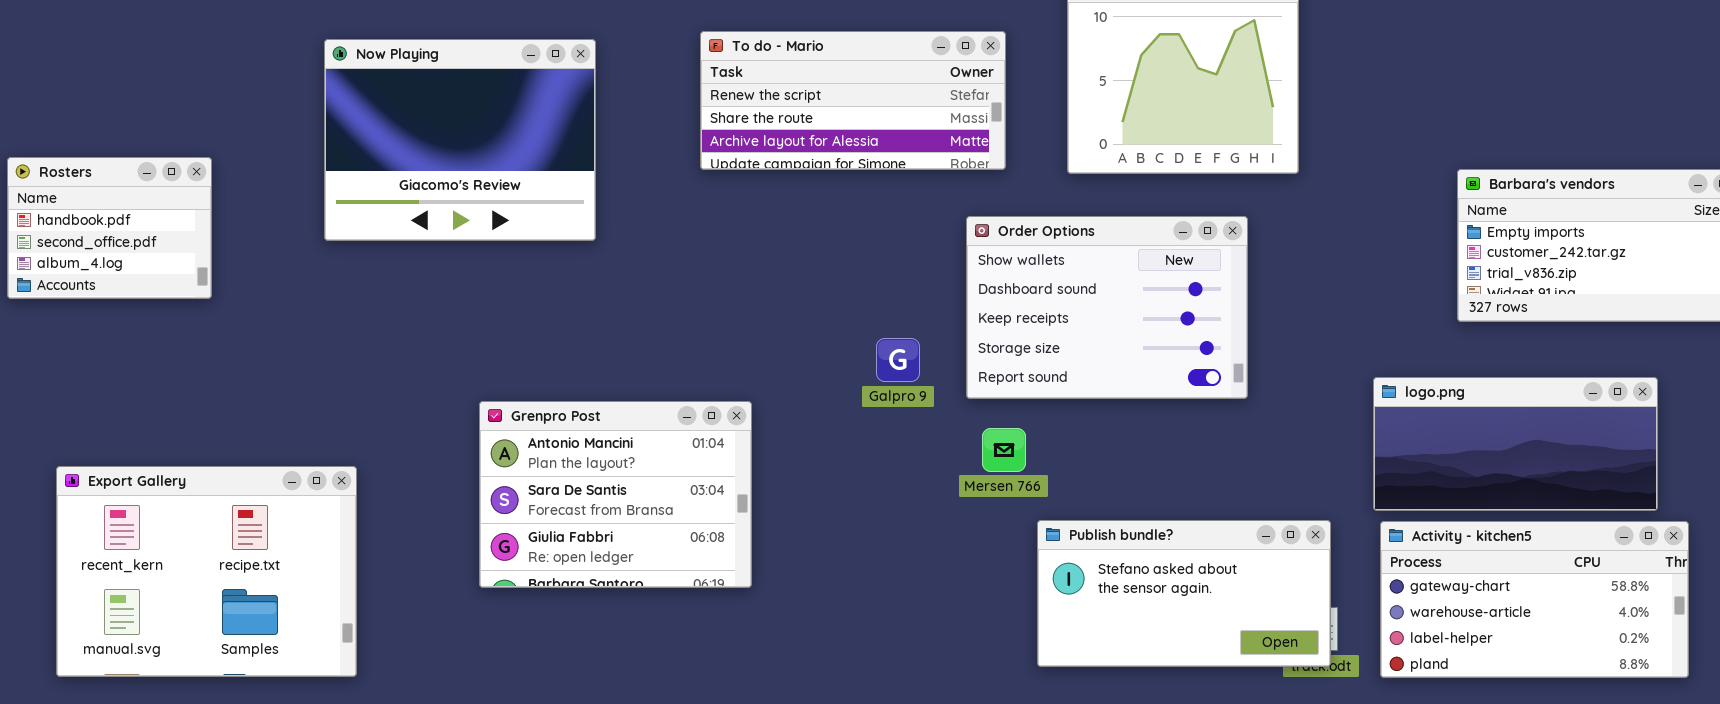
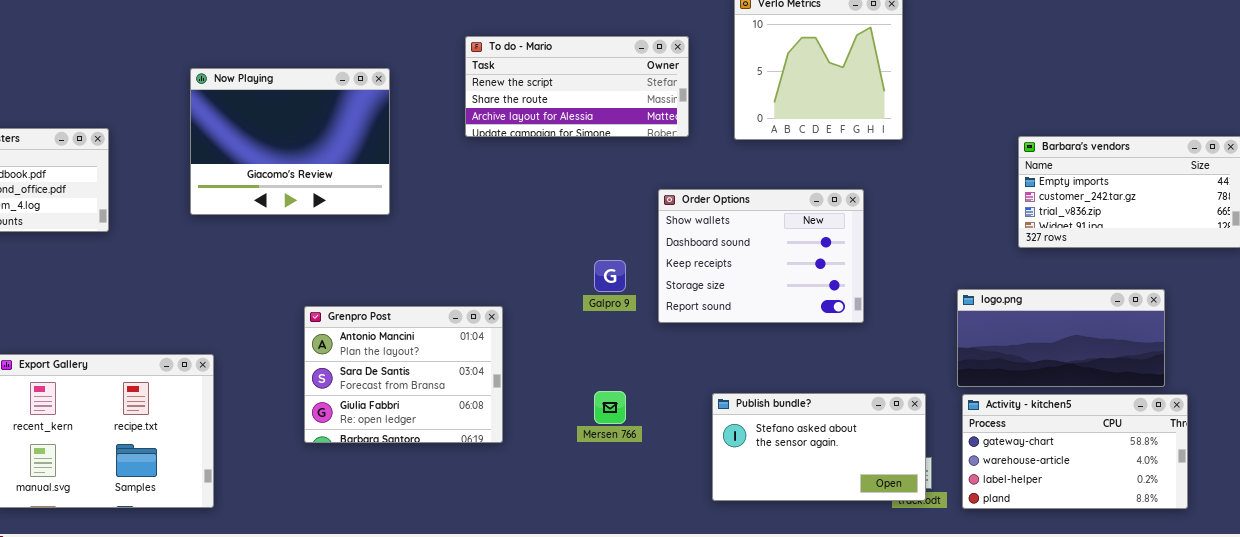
Now Playing: [324,39,596,241] -> [190,68,390,215], moved
Order Options: [966,216,1248,399] -> [658,189,864,323], moved
Mersen 766: [982,428,1026,472] -> [594,391,626,424], moved

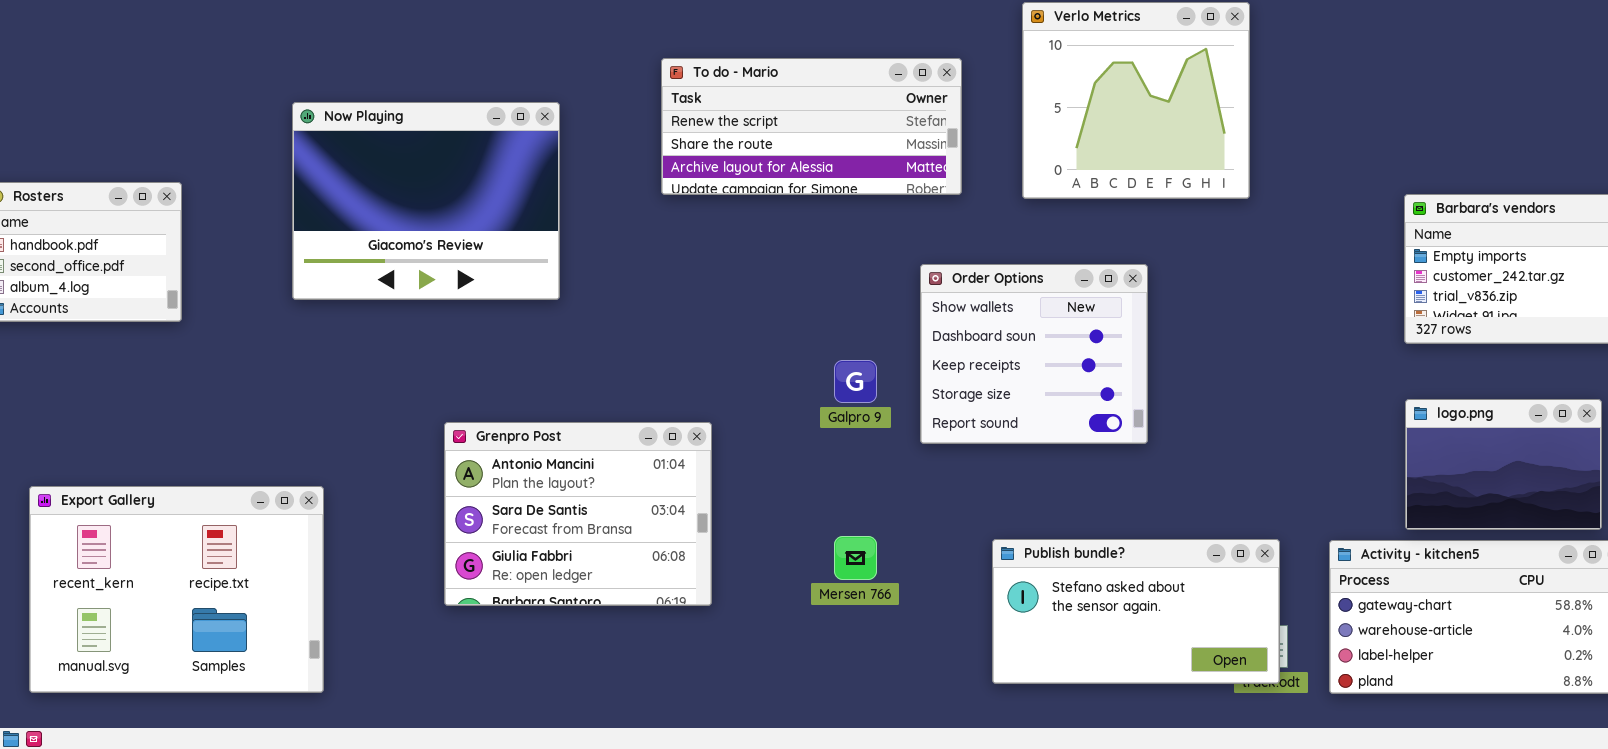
Order Options: [658,189,864,323] -> [920,264,1148,444], resized
logo.png: [957,289,1165,387] -> [1405,399,1602,530], resized

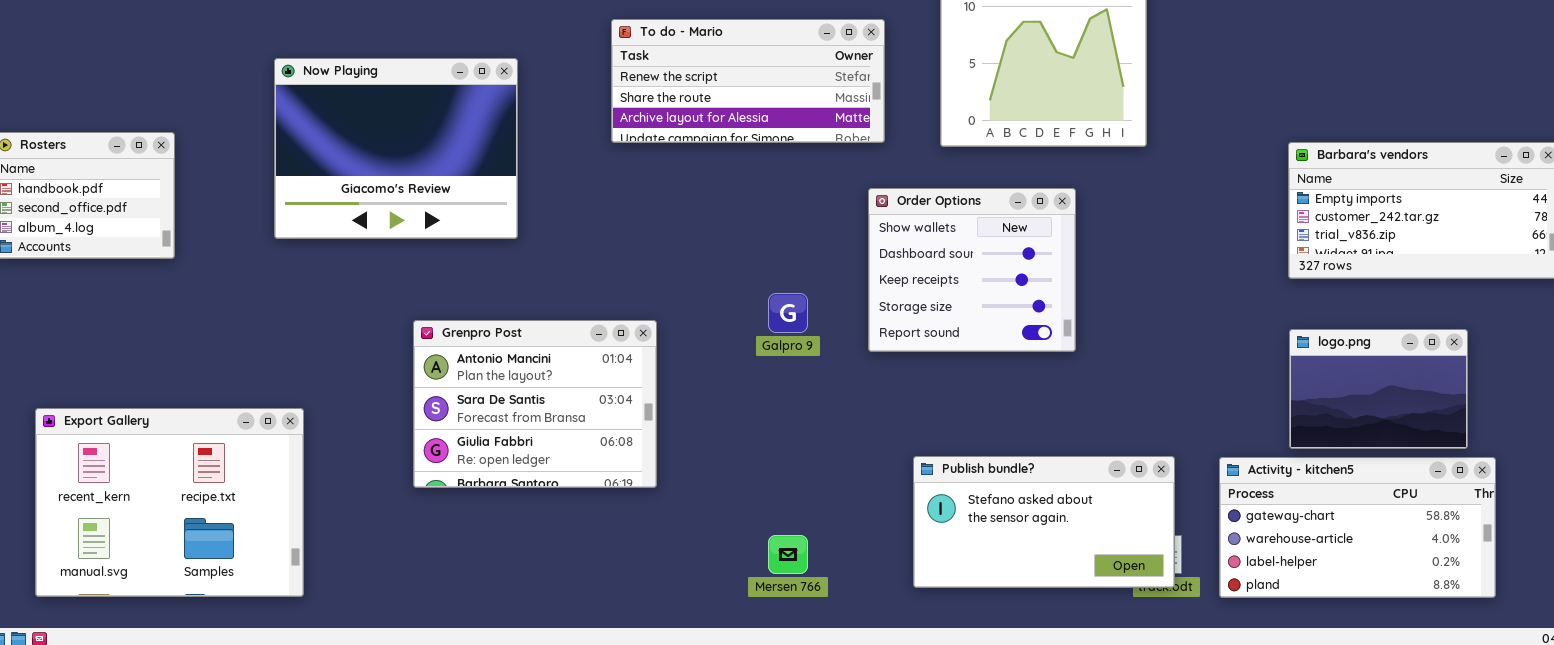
Order Options: [920,264,1148,444] -> [868,188,1076,352], moved
Grenpro Post: [444,422,712,606] -> [413,320,657,488], moved
Mersen 766: [834,536,877,580] -> [768,535,808,574], moved

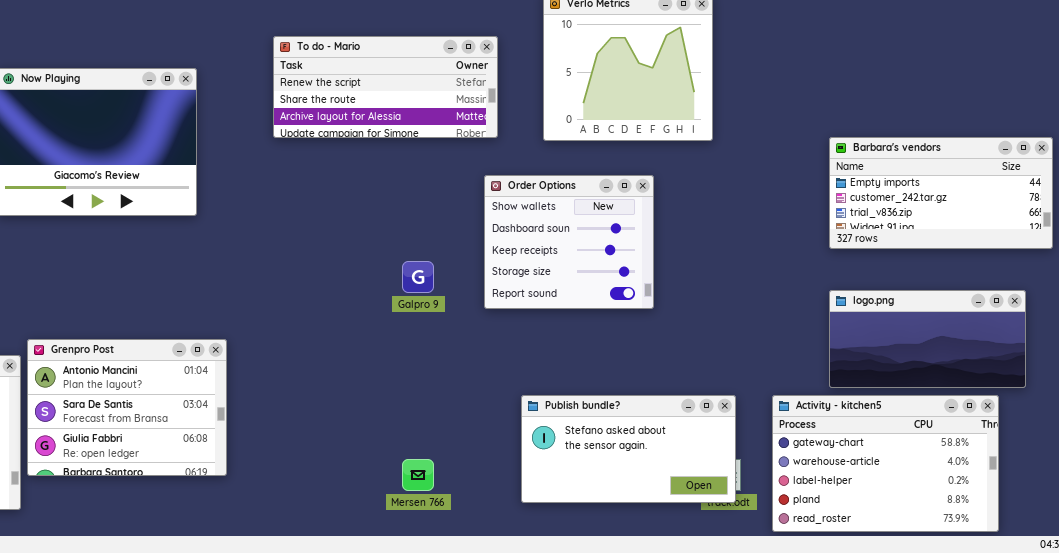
Grenpro Post: [413,320,657,488] -> [27,339,227,476], moved
logo.png: [1289,329,1468,449] -> [829,290,1026,388], resized
Activity - kitchen5: [1219,457,1496,598] -> [772,395,999,532], resized

